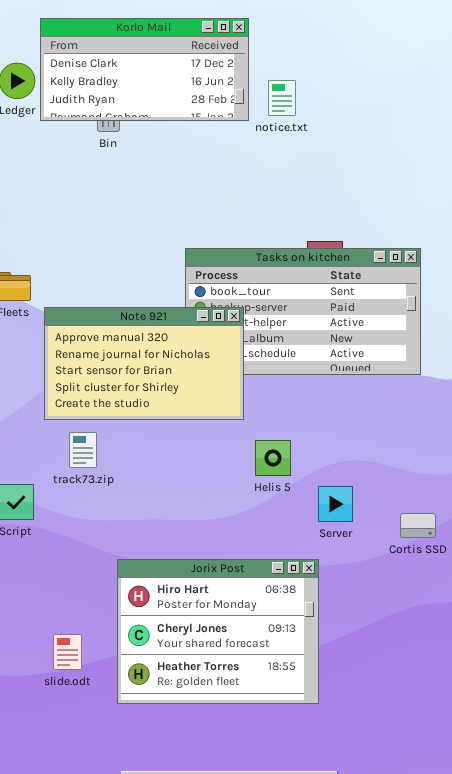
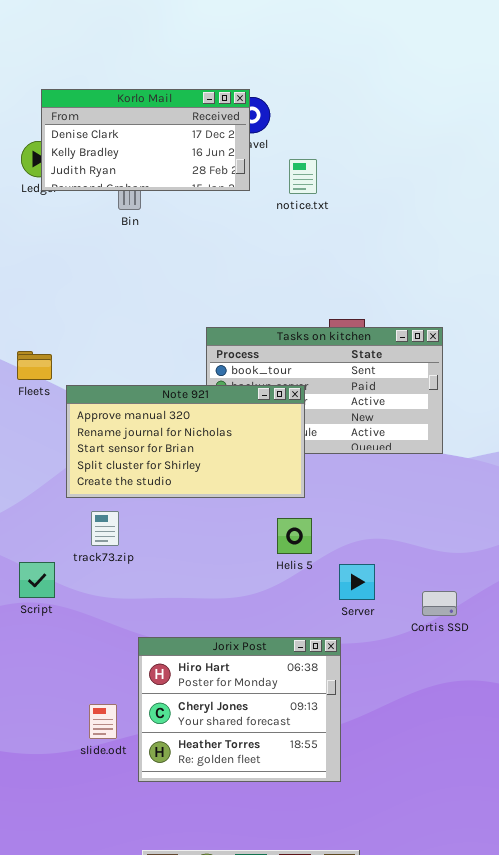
Korlo Mail: [40,18,249,121] -> [41,89,250,191], moved
Note 921: [44,307,244,420] -> [66,385,305,498], resized
slide.odt: [53,634,82,670] -> [89,704,117,739], moved

